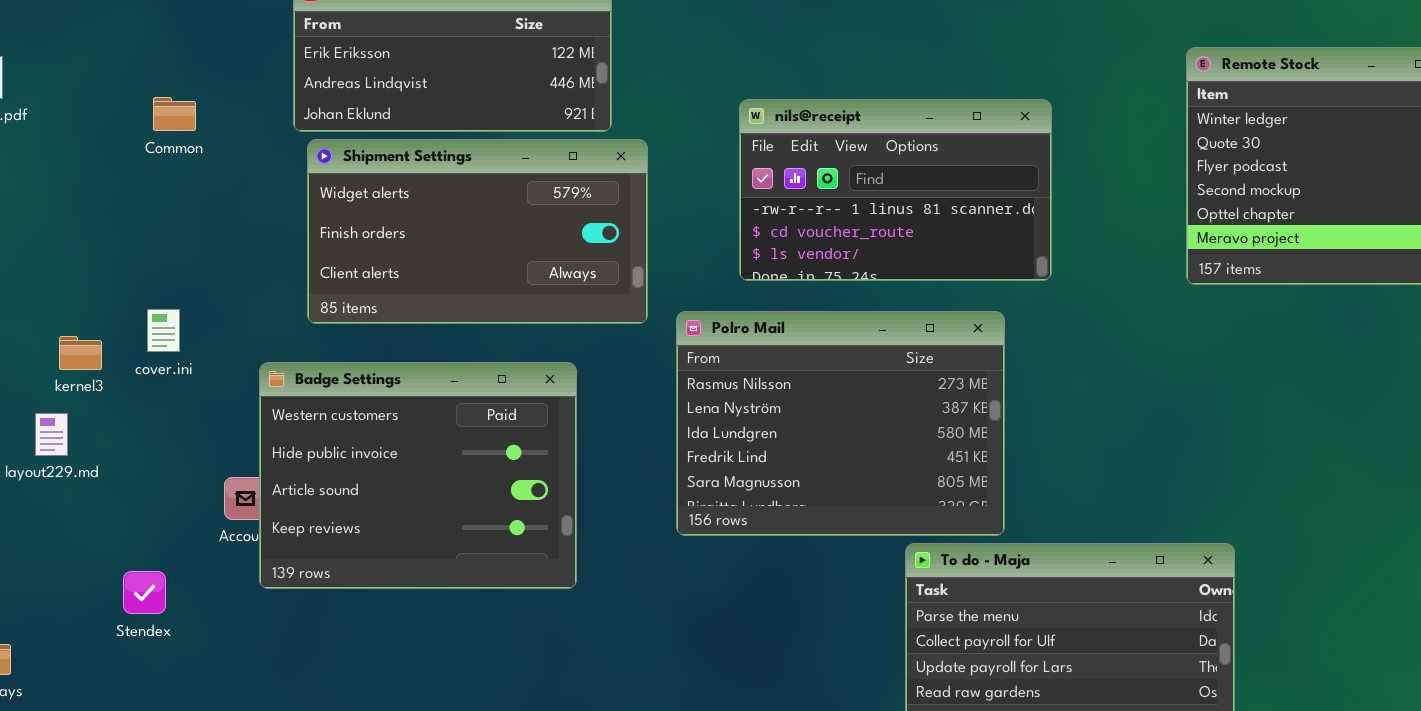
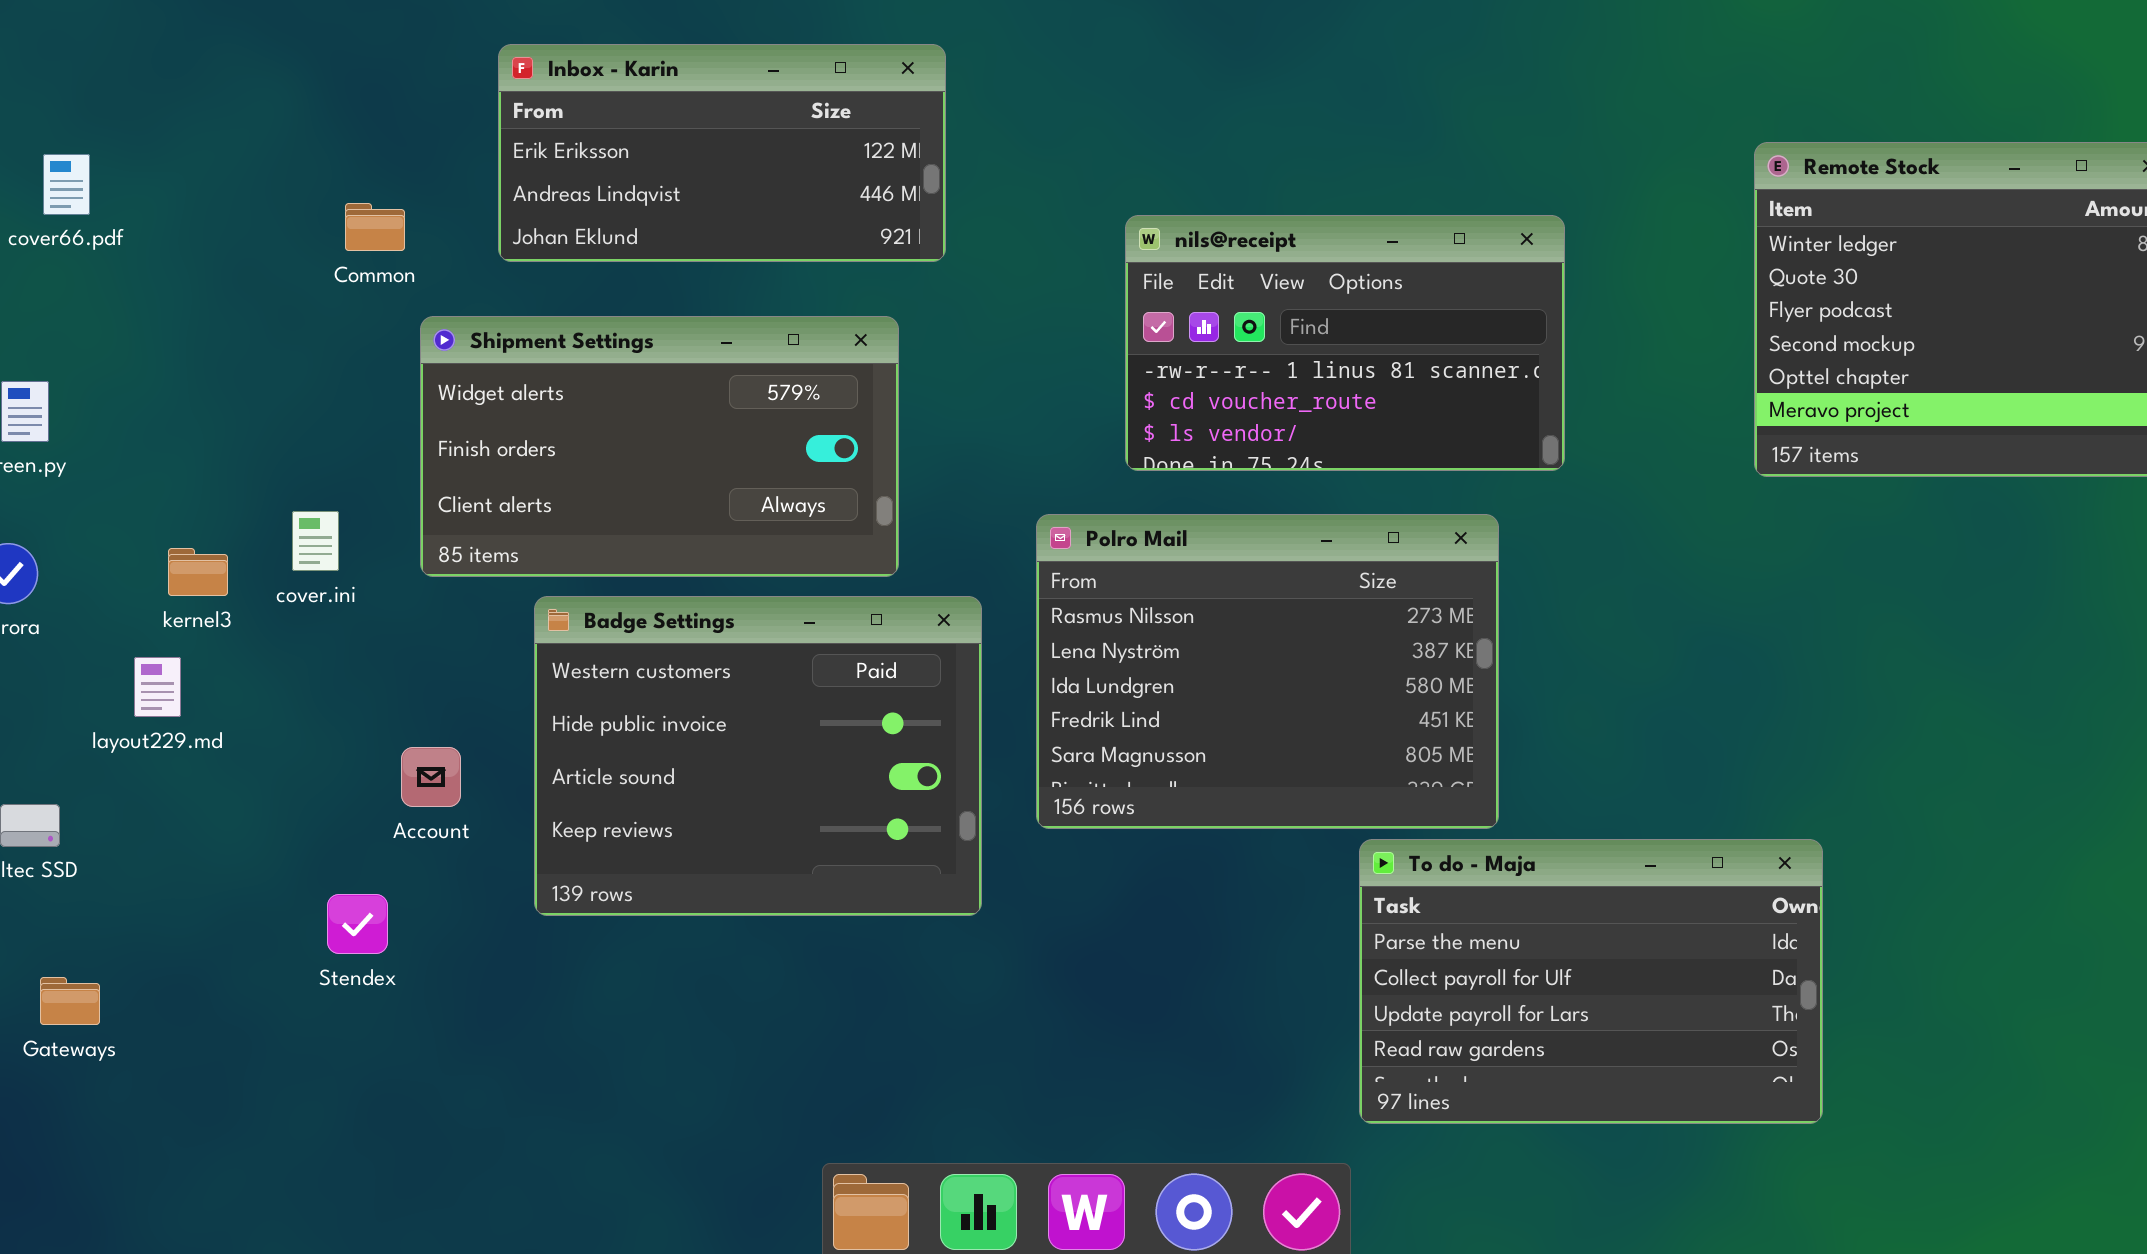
Common: [153,97,196,131] -> [345,203,405,251], moved
Shipment Settings: [307,139,648,324] -> [420,316,899,577], moved
Badge Settings: [259,362,577,589] -> [534,596,982,916], moved
Stendex: [123,571,166,614] -> [327,894,388,954], moved

